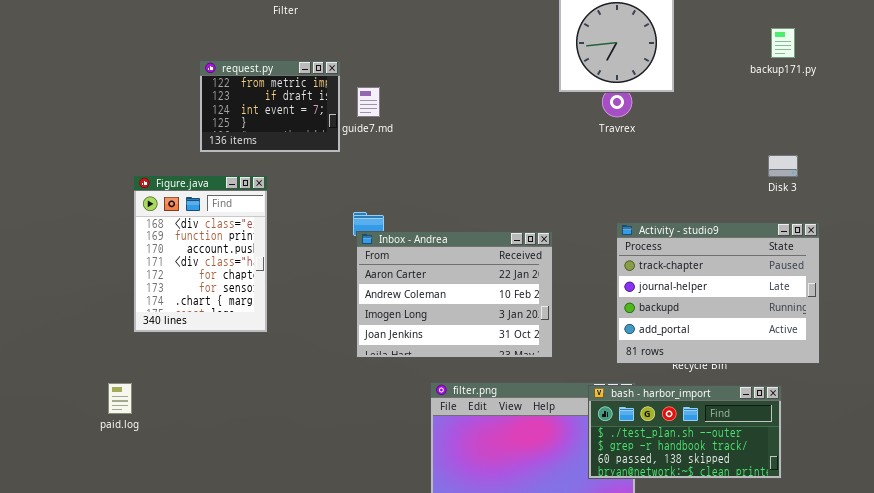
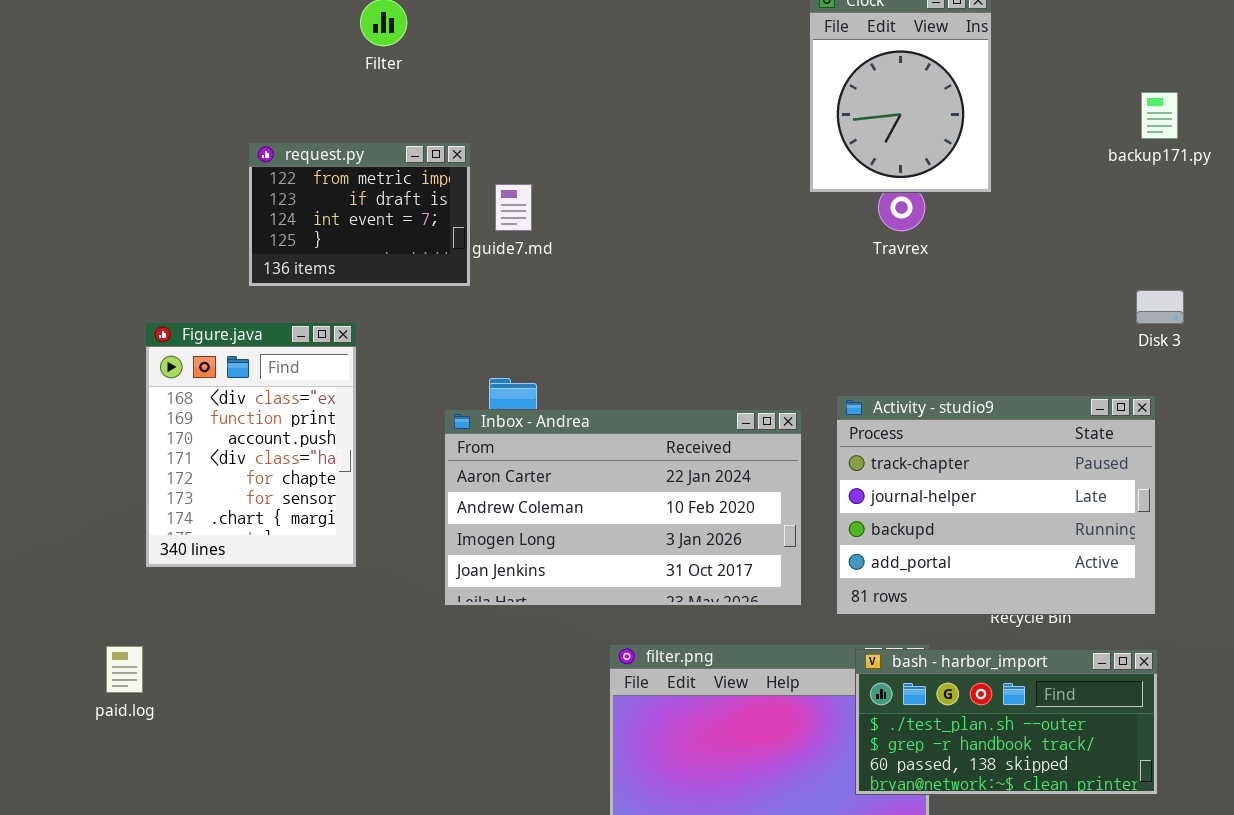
Activity - studio9: [616,222,820,364] -> [836,395,1156,615], moved
Inbox - Andrea: [356,231,553,358] -> [444,409,802,606], resized

